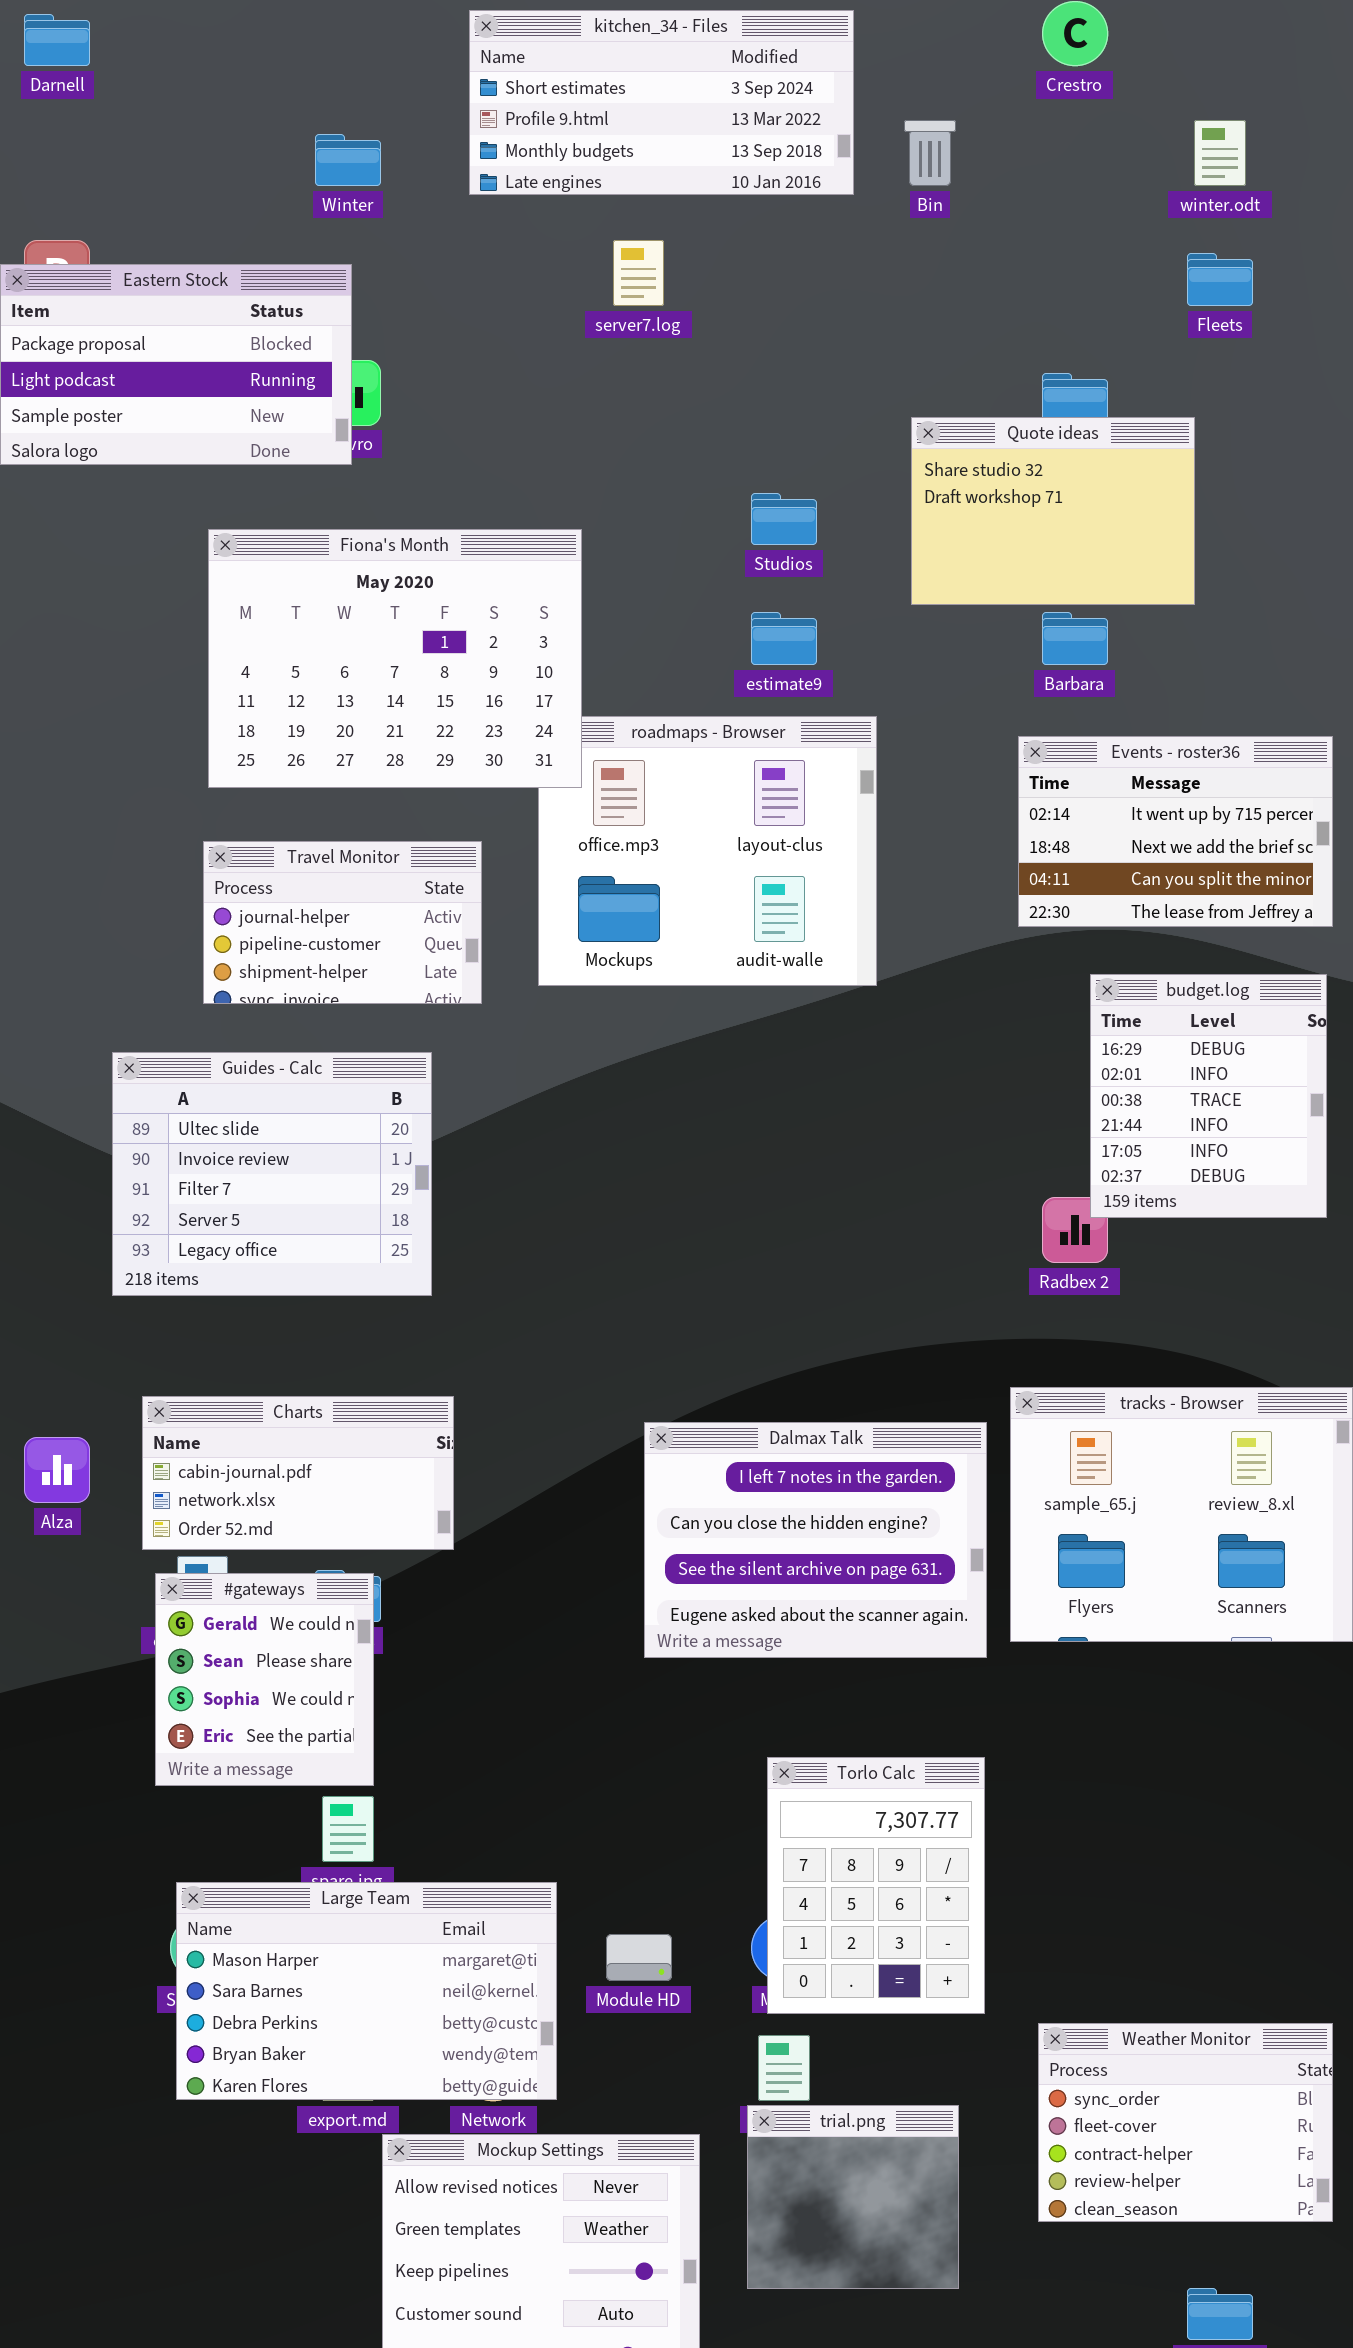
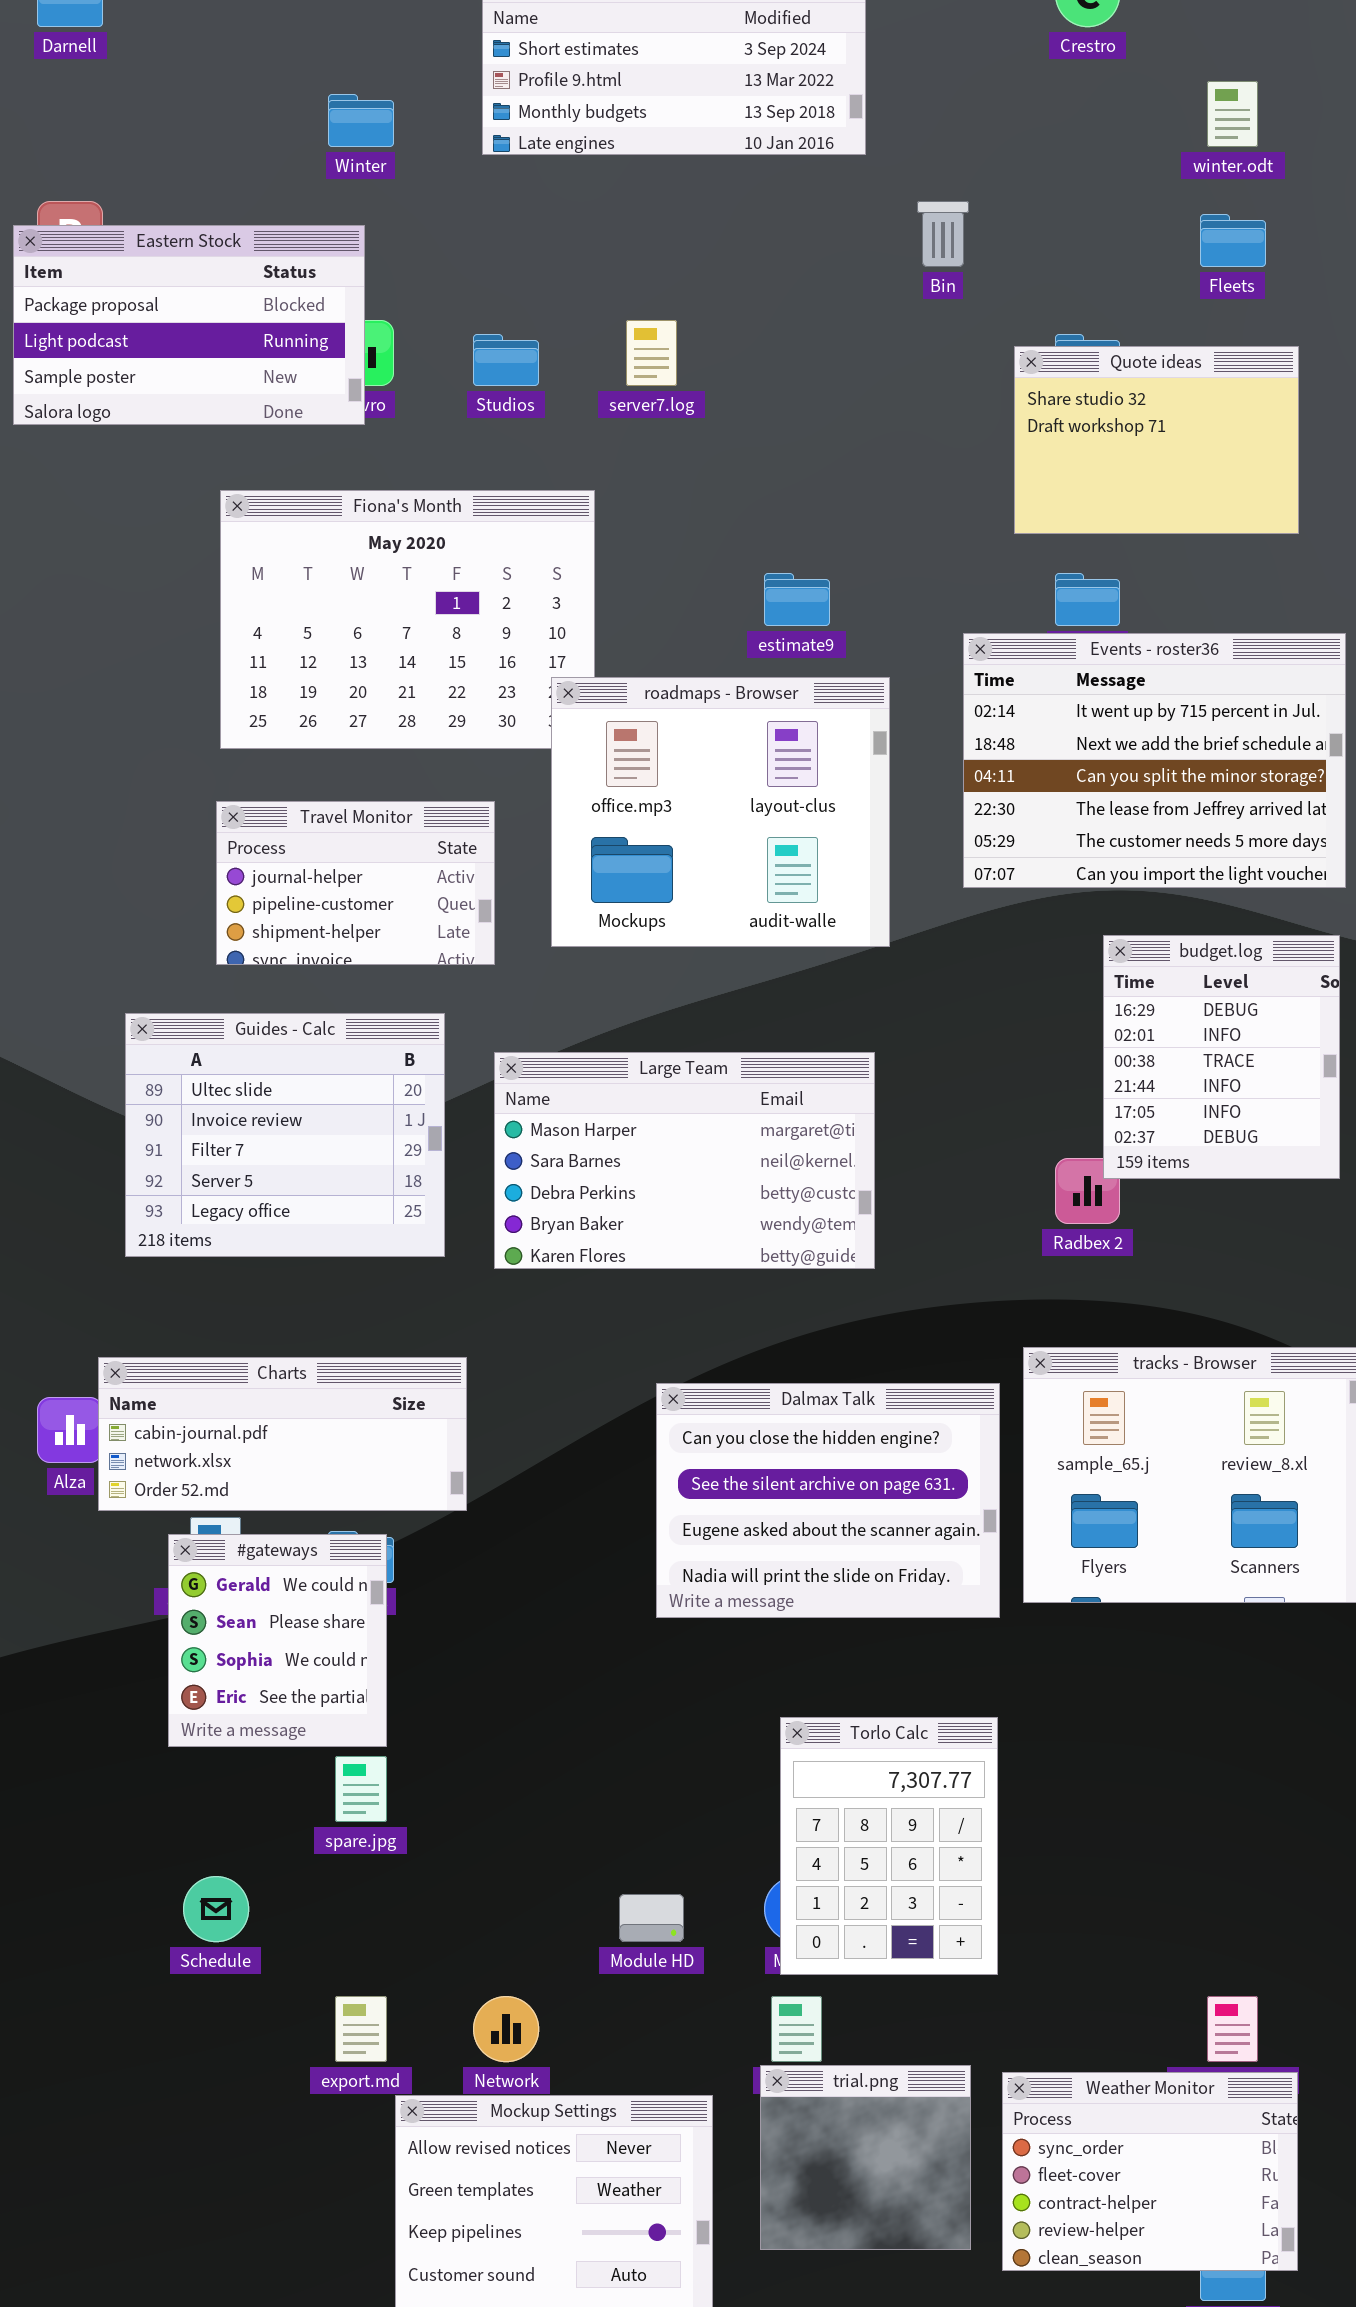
Bin: [904,120,956,186] -> [917,201,969,267], moved
server7.log: [613,240,664,306] -> [626,320,677,386], moved
Quote ideas: [911,417,1195,605] -> [1014,346,1299,534], moved
Studios: [751,493,817,545] -> [473,334,539,386], moved
roadmaps - Browser: [538,716,877,986] -> [551,677,890,947], raised
Events - roster36: [1018,736,1333,927] -> [963,633,1346,888], resized
Charts: [142,1396,454,1550] -> [98,1357,467,1511], resized
Dalmax Talk: [644,1422,987,1658] -> [656,1383,1000,1618], scrolled down 1 row
Large Team: [176,1882,557,2100] -> [494,1052,875,1269], moved
Weather Monitor: [1038,2023,1333,2222] -> [1002,2072,1298,2271], moved

